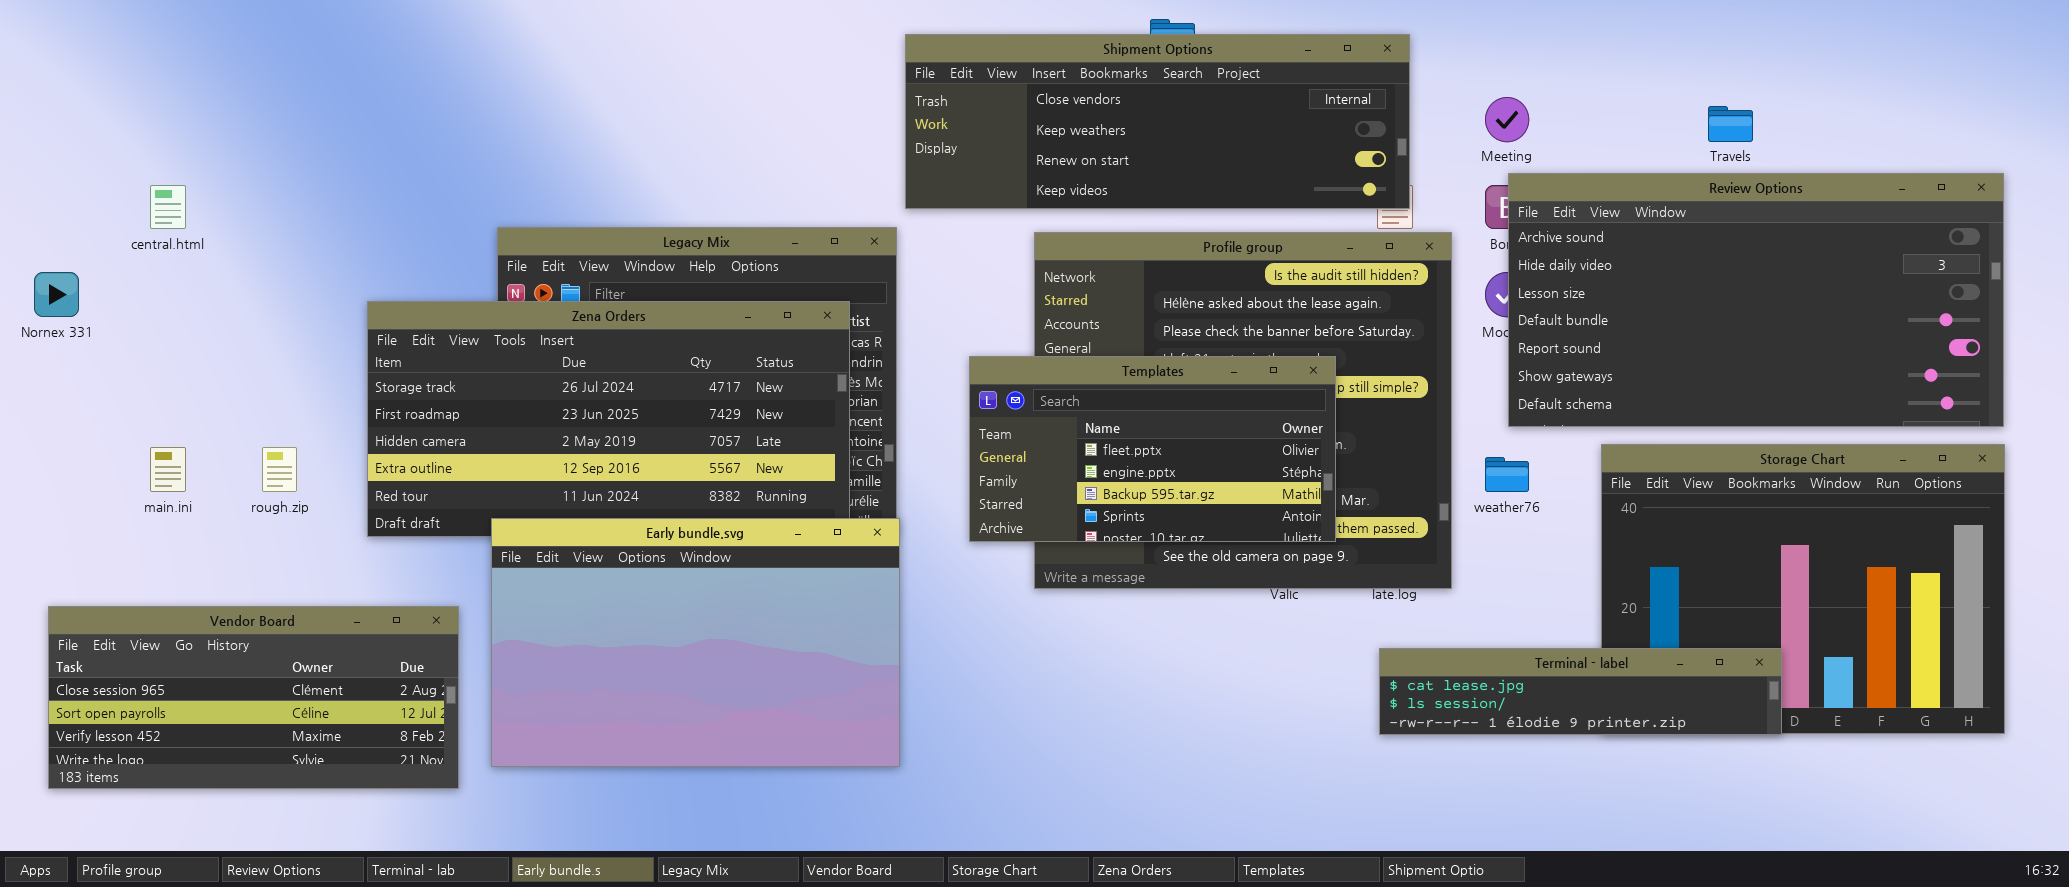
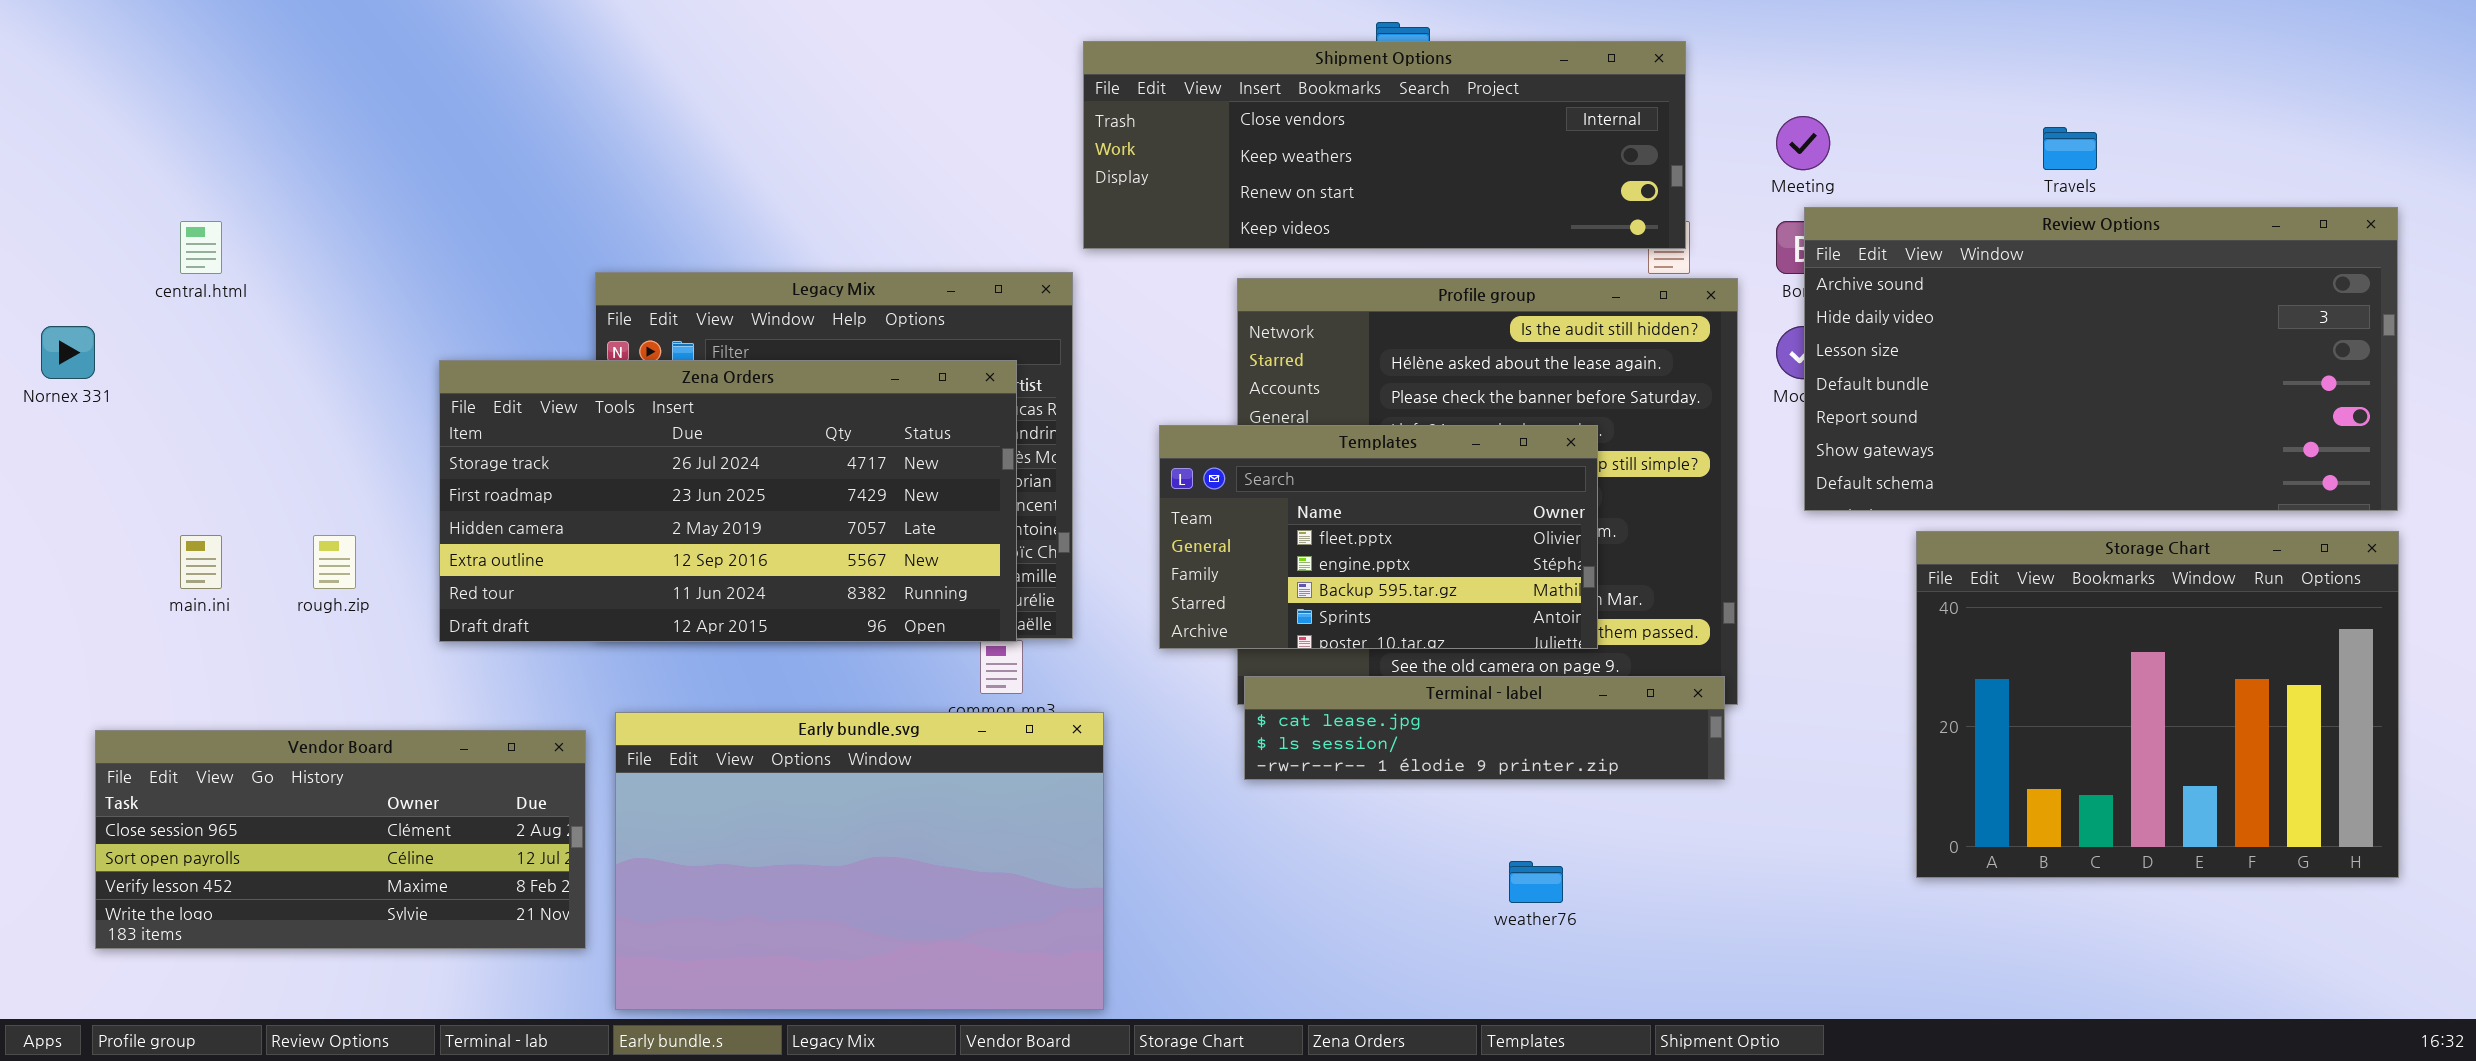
weather76: [1485,457,1529,492] -> [1509,861,1563,903], moved
Early bundle.svg: [491,518,900,767] -> [615,712,1104,1010], moved
Vendor Board: [48,606,459,789] -> [95,730,586,949], moved
Terminal - label: [1379,648,1782,735] -> [1244,676,1725,780], moved

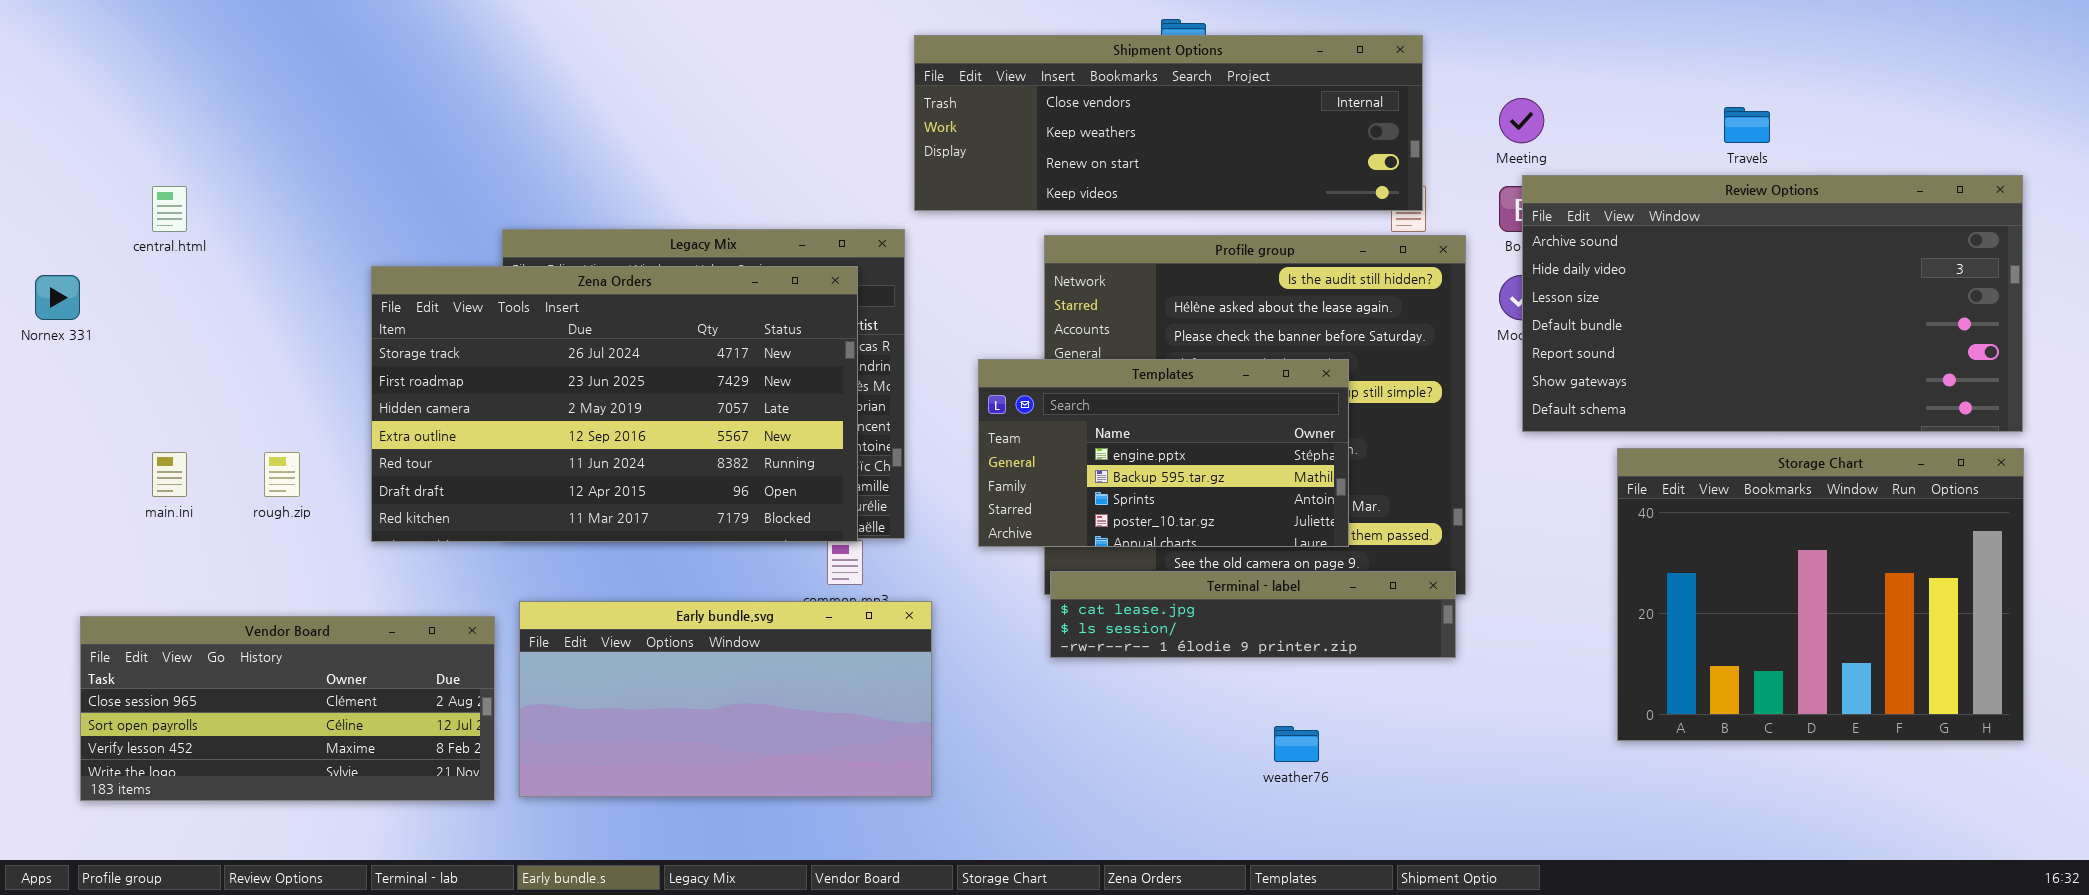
Zena Orders: [439,360,1017,642] -> [371,266,858,542], resized
Templates: [1159,425,1598,649] -> [978,359,1349,547], scrolled down 1 row
Early bundle.svg: [615,712,1104,1010] -> [519,601,932,797], resized

